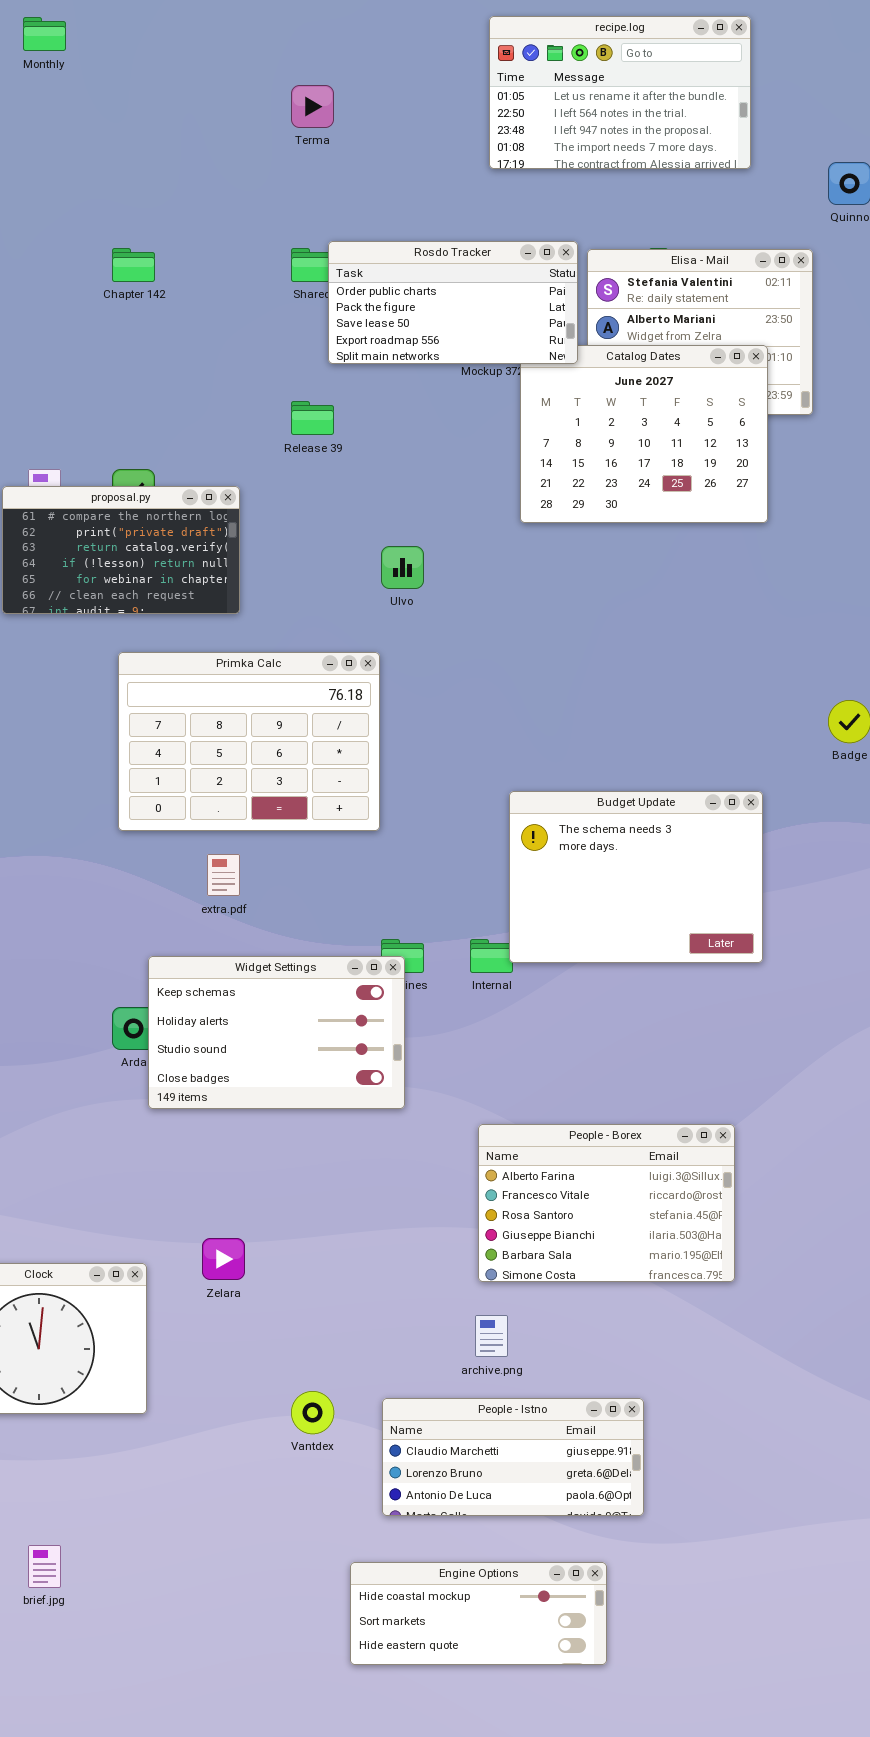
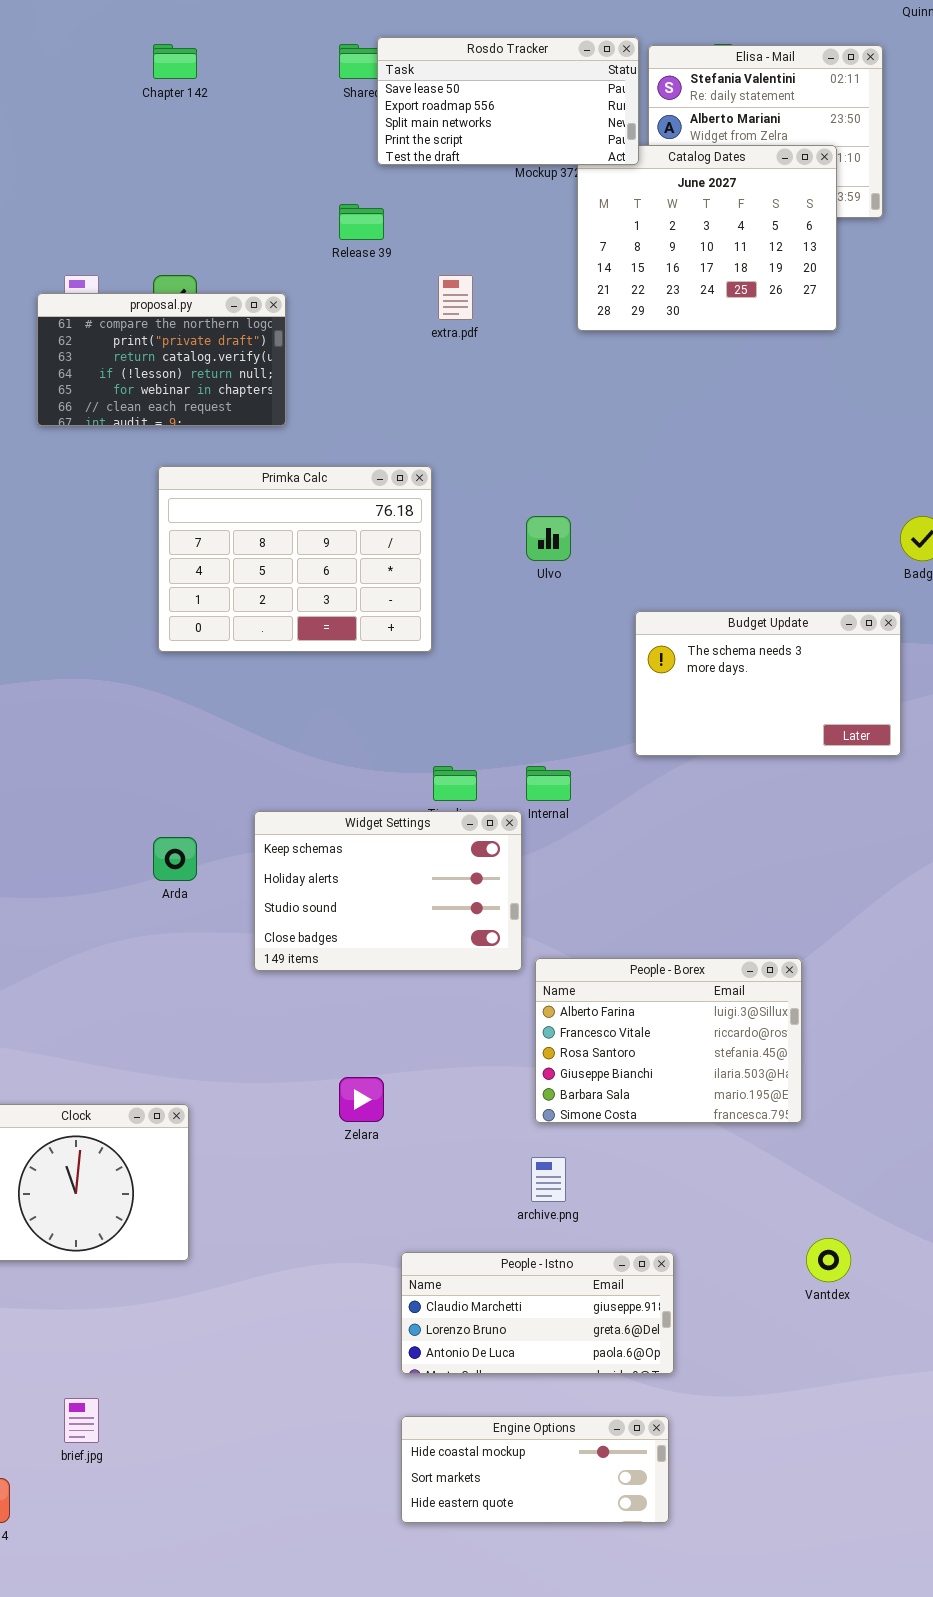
Rosdo Tracker: [328,241,578,364] -> [377,37,639,165], scrolled down 2 rows
Ulvo: [381,546,424,589] -> [526,516,571,561], moved
Budget Update: [509,791,763,963] -> [635,611,901,756], moved, resized
extra.pdf: [207,854,240,896] -> [438,275,473,320], moved
Widget Settings: [148,956,405,1109] -> [254,811,522,971], moved
Zelara: [202,1238,245,1280] -> [339,1077,384,1122], moved
Vantdex: [291,1391,334,1434] -> [806,1238,851,1282], moved
People - Istno: [382,1398,644,1516] -> [401,1252,674,1374], moved

